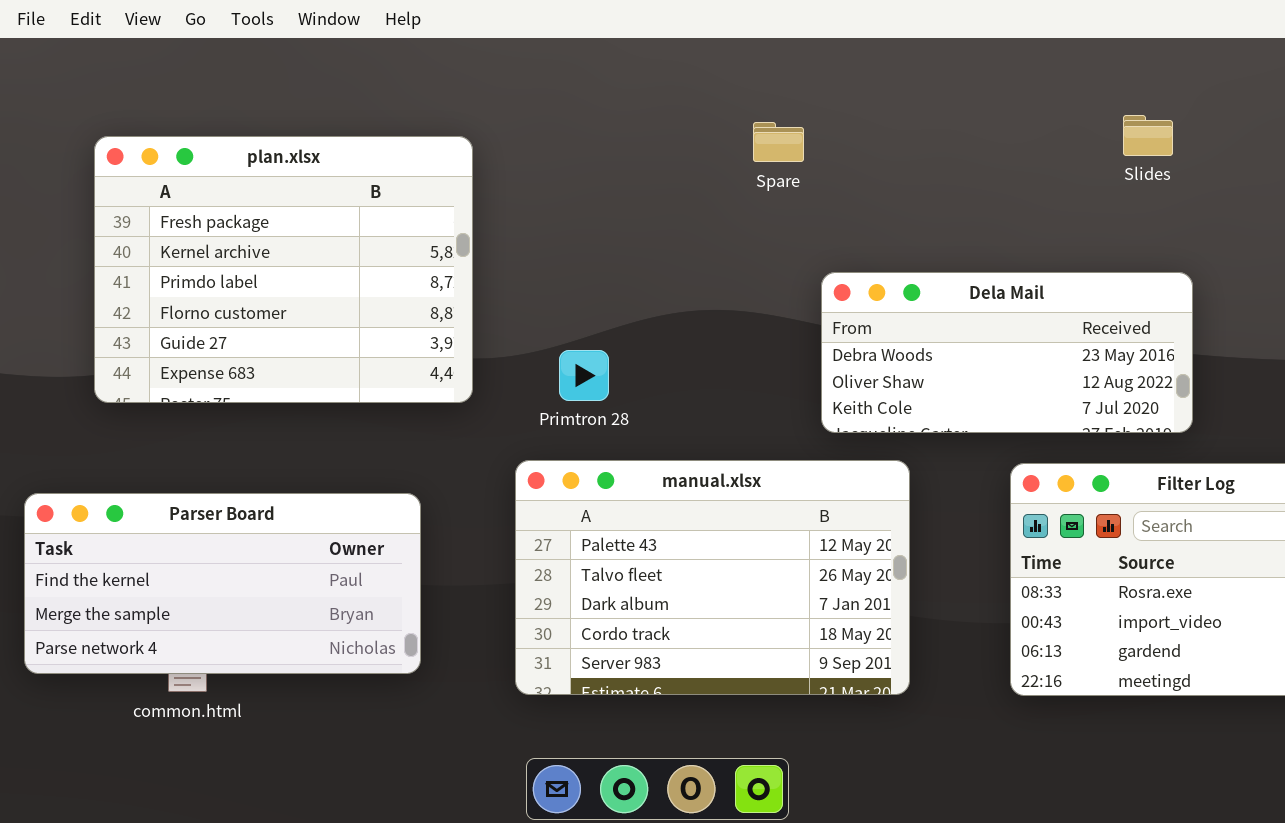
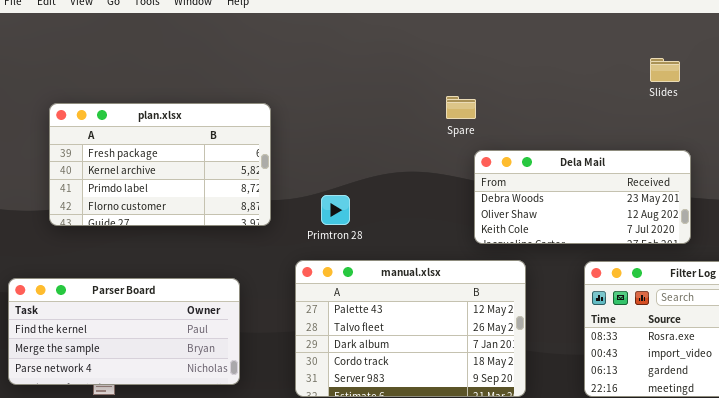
Spare: [753,122,804,162] -> [446,96,476,119], moved
plan.xlsx: [94,136,473,403] -> [49,103,271,226], resized

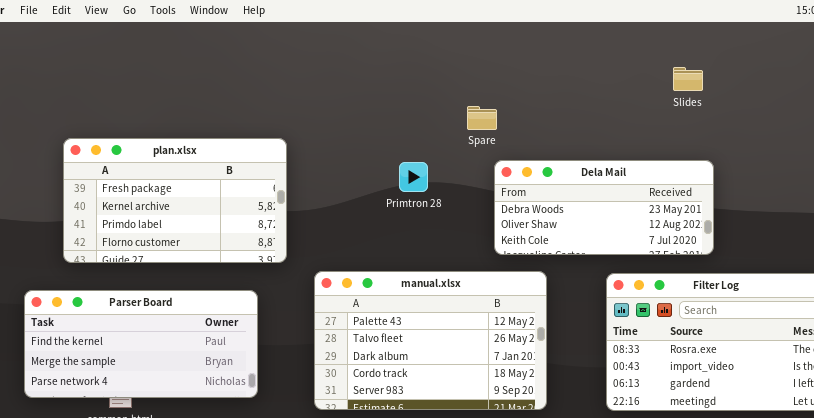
plan.xlsx: [49,103,271,226] -> [63,138,287,263], moved
Primtron 28: [321,195,350,225] -> [399,162,428,192], moved

